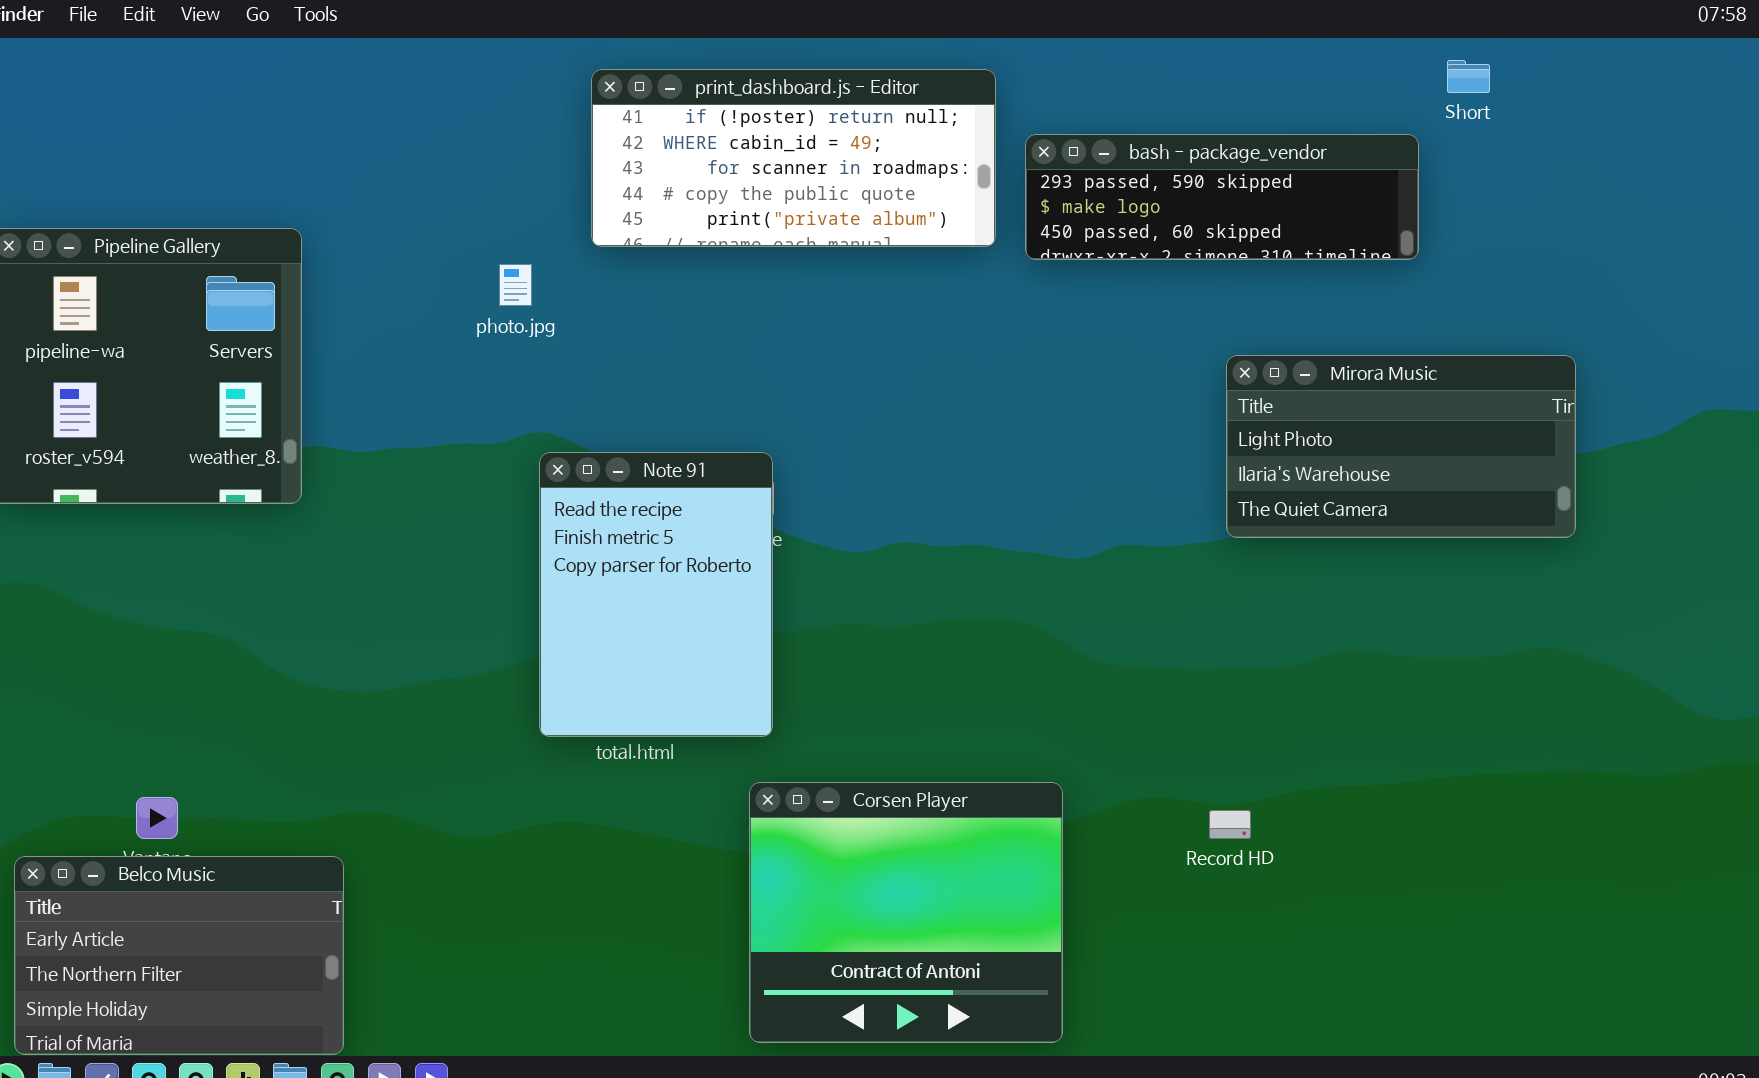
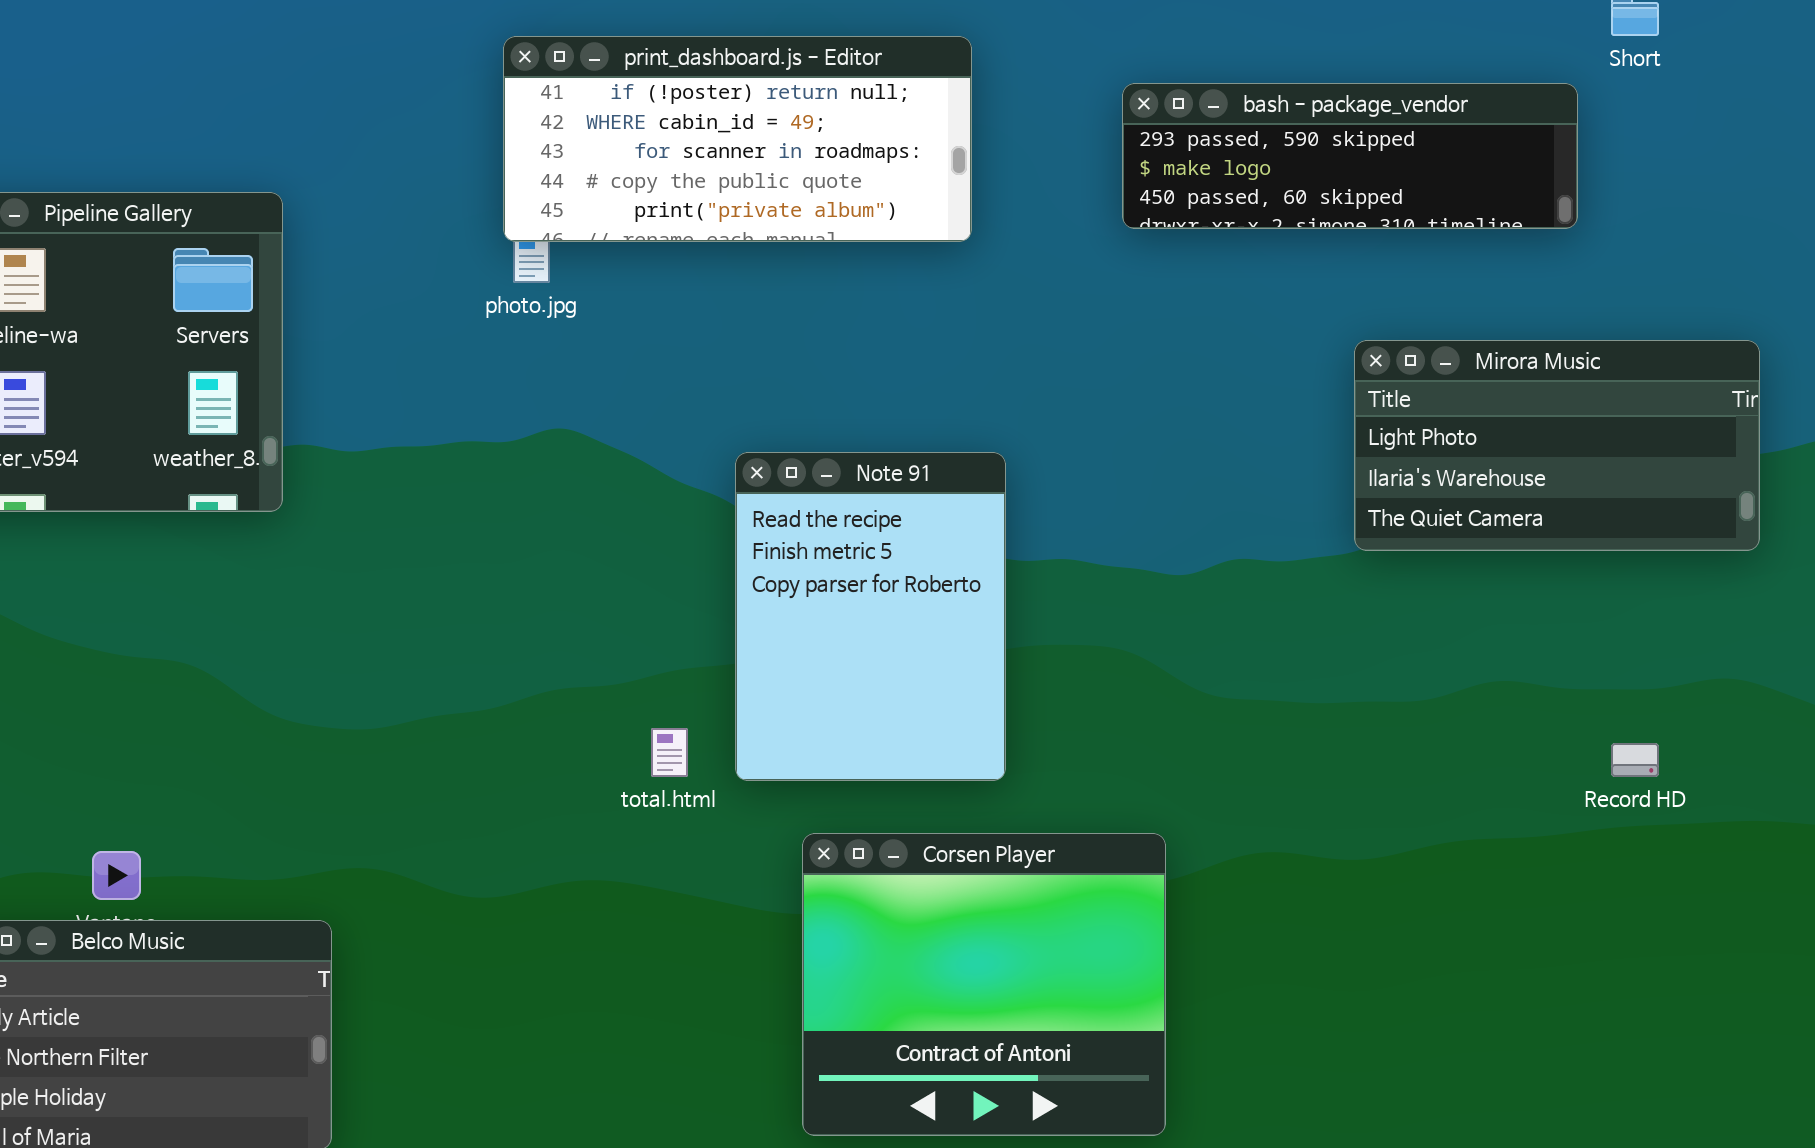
print_dashboard.js - Editor: [591,69,996,247] -> [503,36,972,242], moved
Note 91: [539,452,773,737] -> [735,452,1006,781], moved
Record HD: [1209,810,1251,839] -> [1611,743,1659,777], moved

